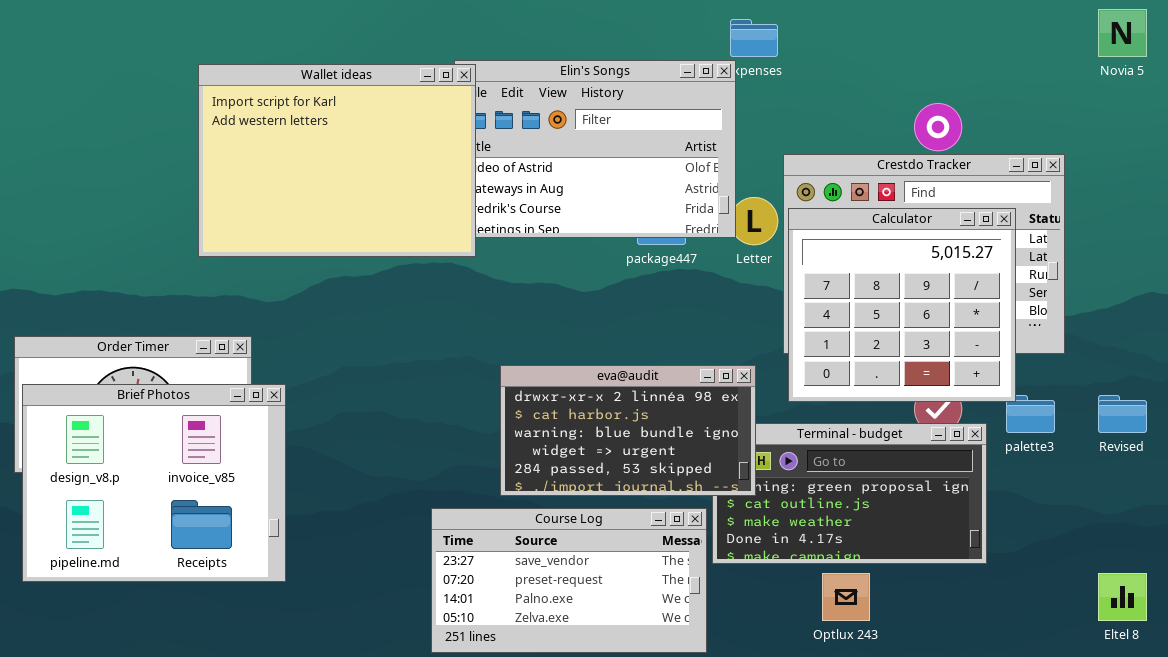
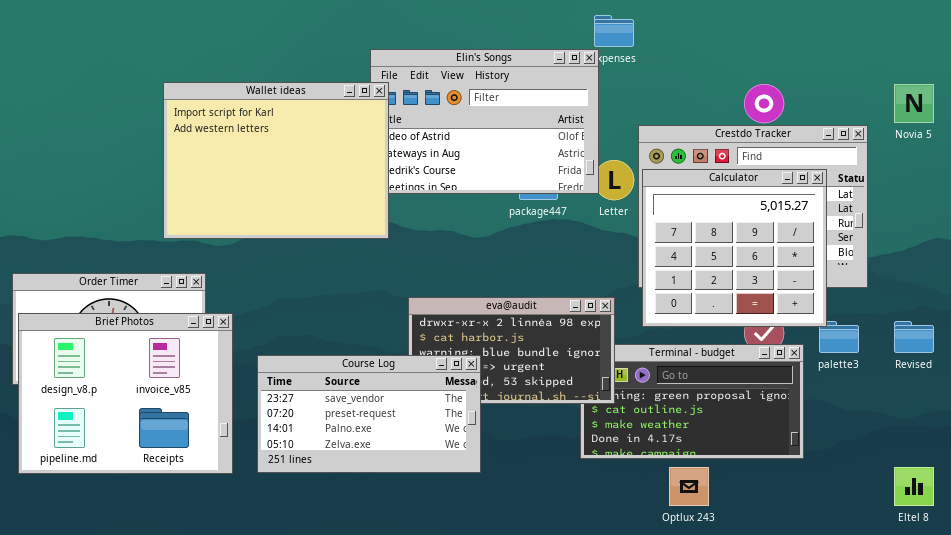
Novia 5: [1098,9,1147,57] -> [894,84,934,123], moved
Wallet ideas: [198,64,476,257] -> [163,82,389,239], moved
Course Log: [431,508,707,653] -> [257,355,481,473], moved

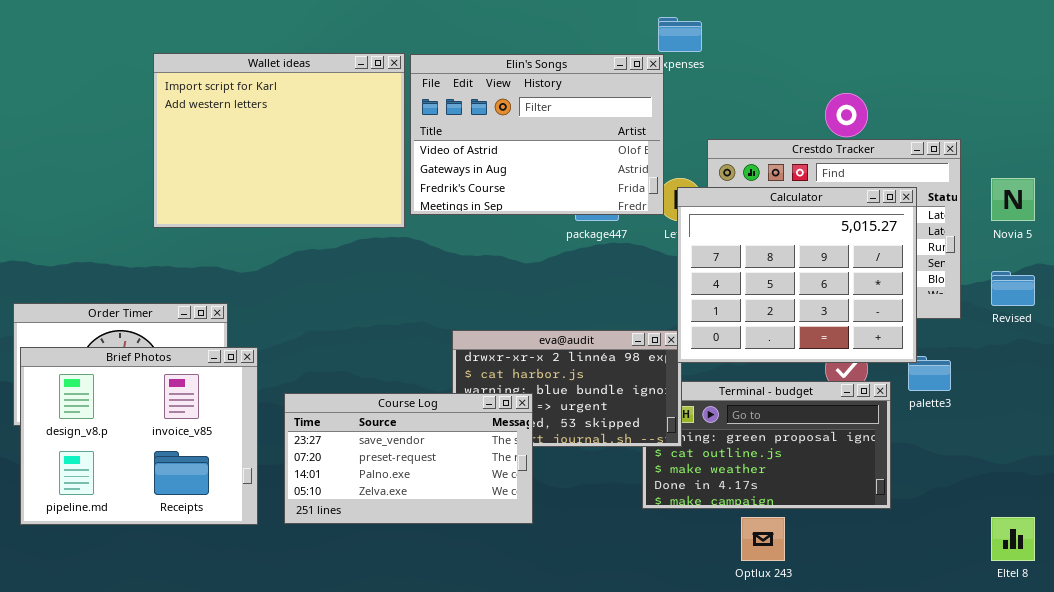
Wallet ideas: [163,82,389,239] -> [153,53,405,228], moved
Novia 5: [894,84,934,123] -> [991,178,1035,221], moved
Calculator: [642,169,827,327] -> [677,187,917,363], resized
Revised: [894,321,934,353] -> [991,271,1035,306], moved

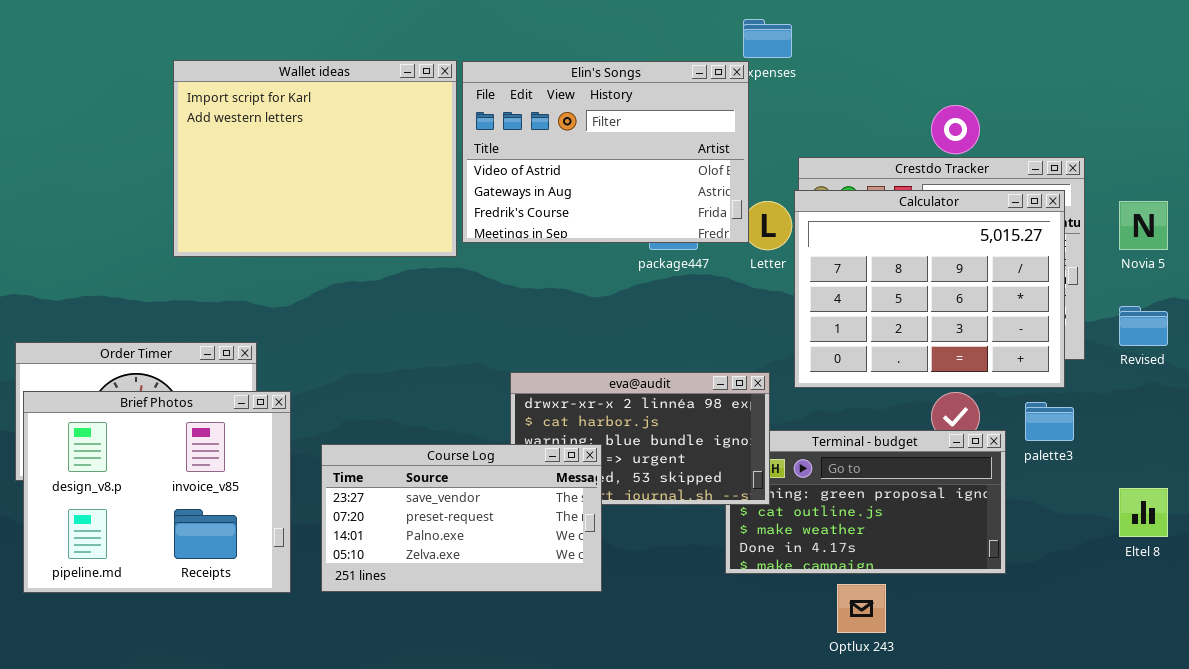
Calculator: [677,187,917,363] -> [794,190,1065,388], moved
Eltel 8: [991,517,1035,561] -> [1119,488,1168,537], moved

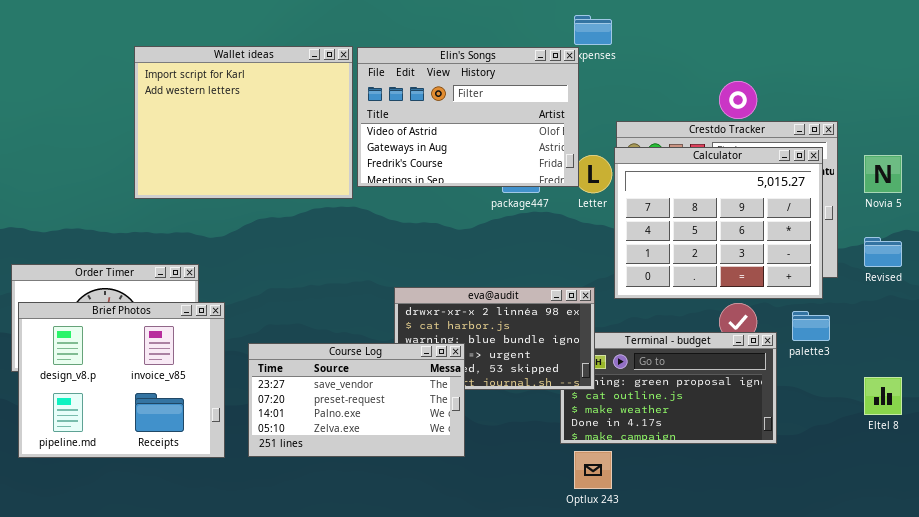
Optlux 243: [837,584,886,633] -> [574,451,612,489], moved

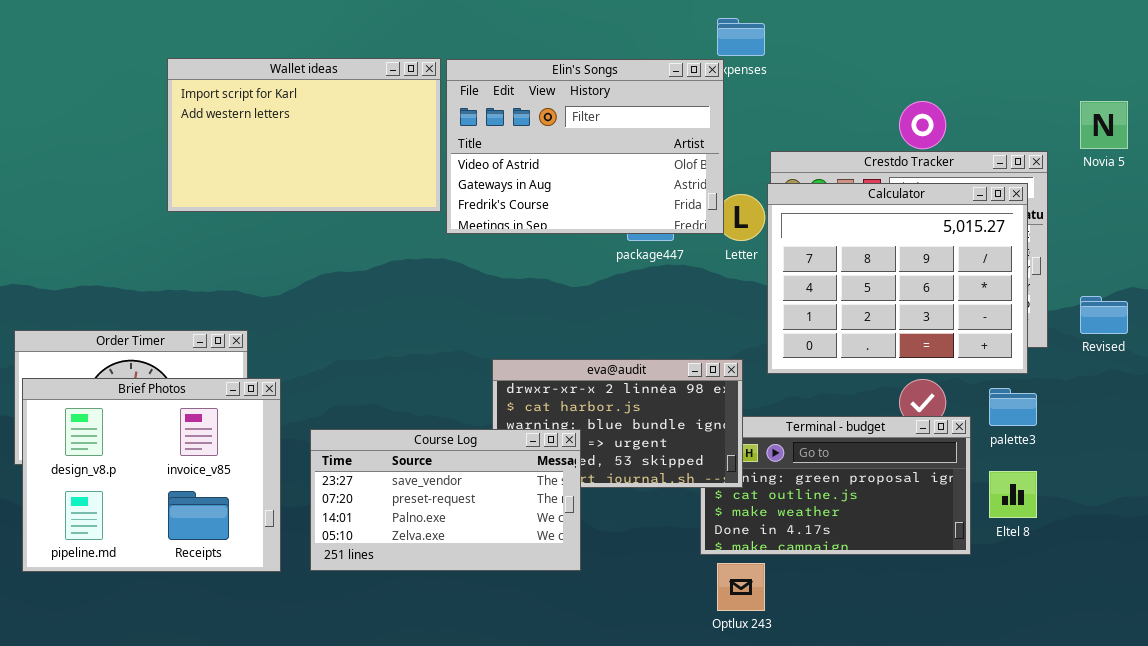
Wallet ideas: [134,46,353,199] -> [167,58,441,212], resized
Novia 5: [864,155,902,193] -> [1080,101,1128,149], moved
Eltel 8: [864,377,902,415] -> [989,471,1037,518], moved

